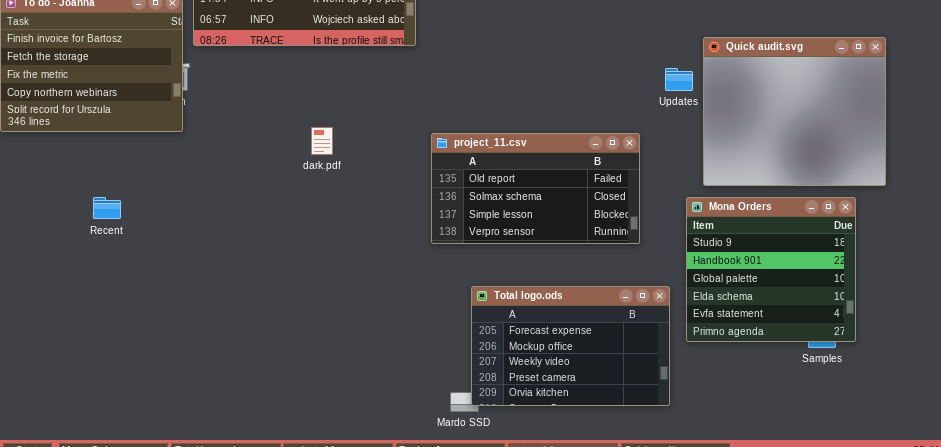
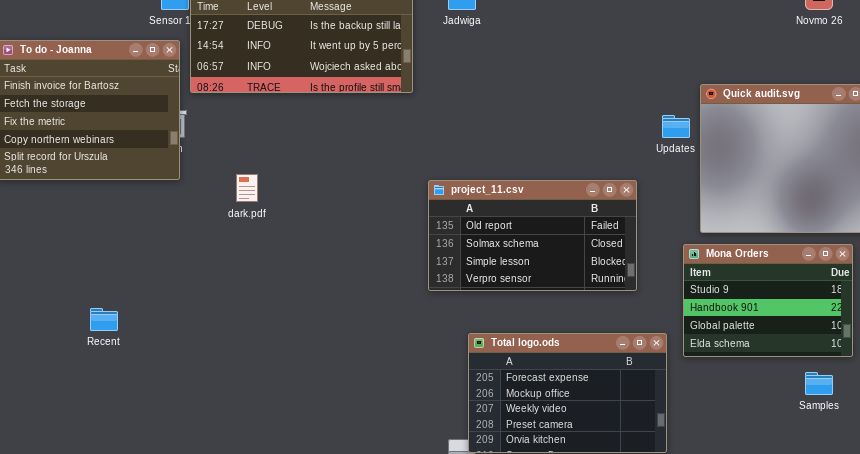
dark.pdf: [311,127,333,155] -> [236,174,258,202], moved
Recent: [93,197,121,219] -> [90,308,118,331], moved
Mona Orders: [686,197,856,342] -> [683,244,853,357], resized

